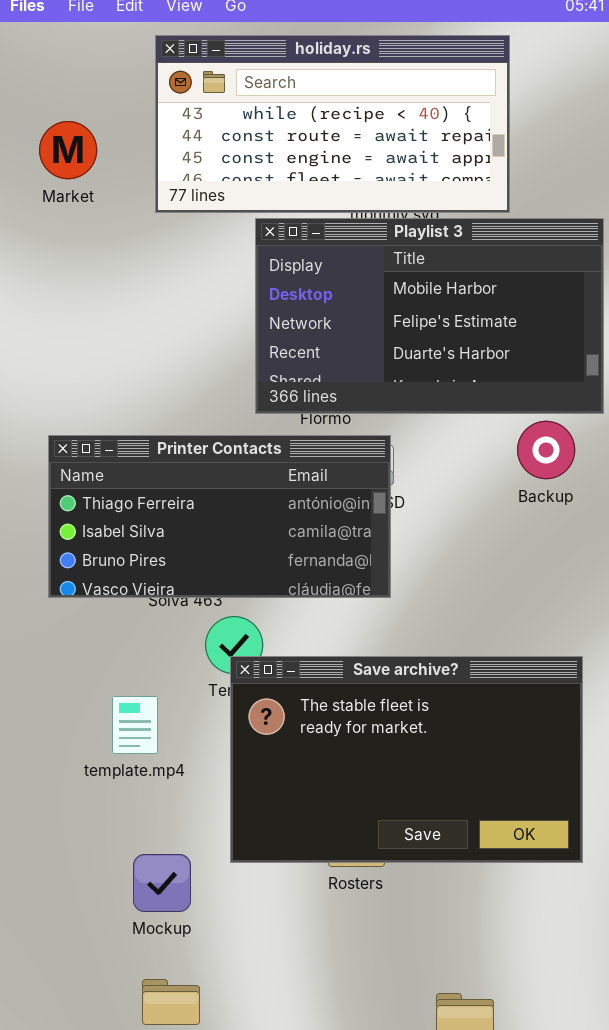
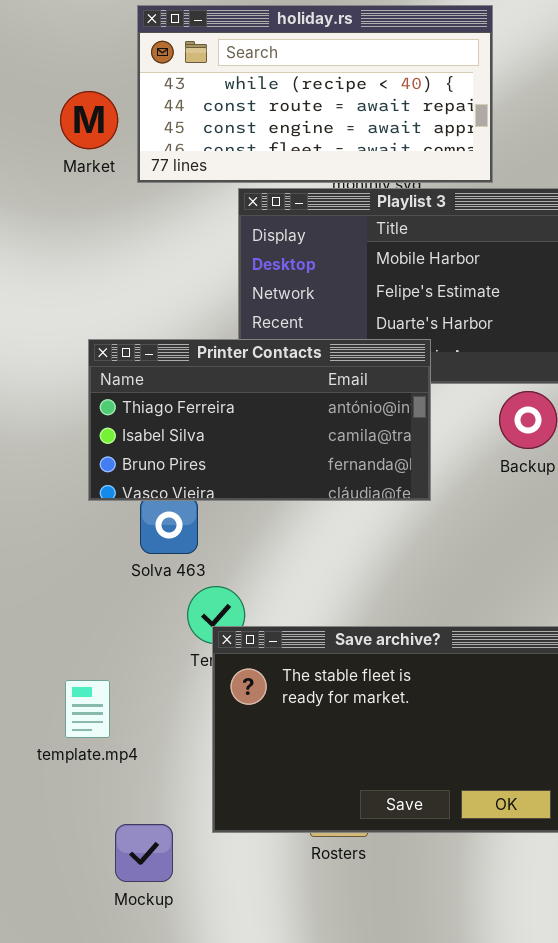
Market: [39,121,97,179] -> [60,91,118,149], moved
Printer Contacts: [48,435,391,598] -> [88,339,431,501], moved
template.mp4: [112,696,158,754] -> [65,680,110,738], moved

